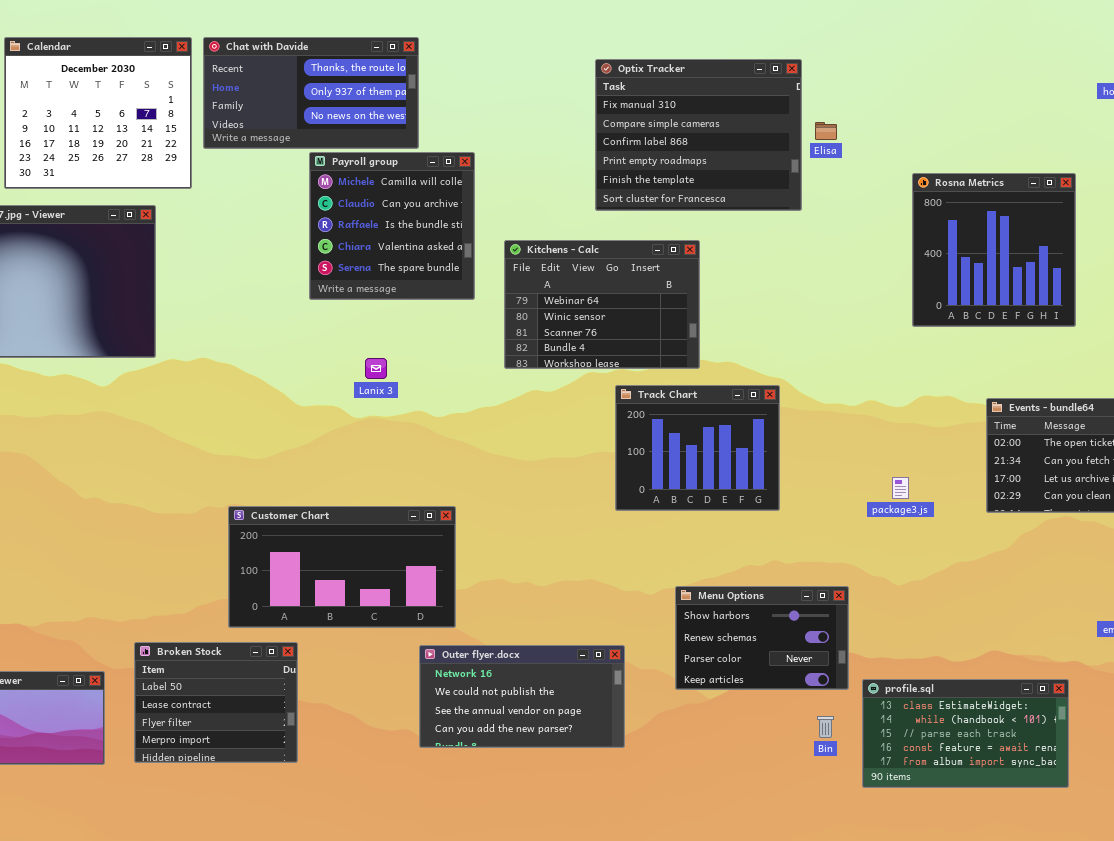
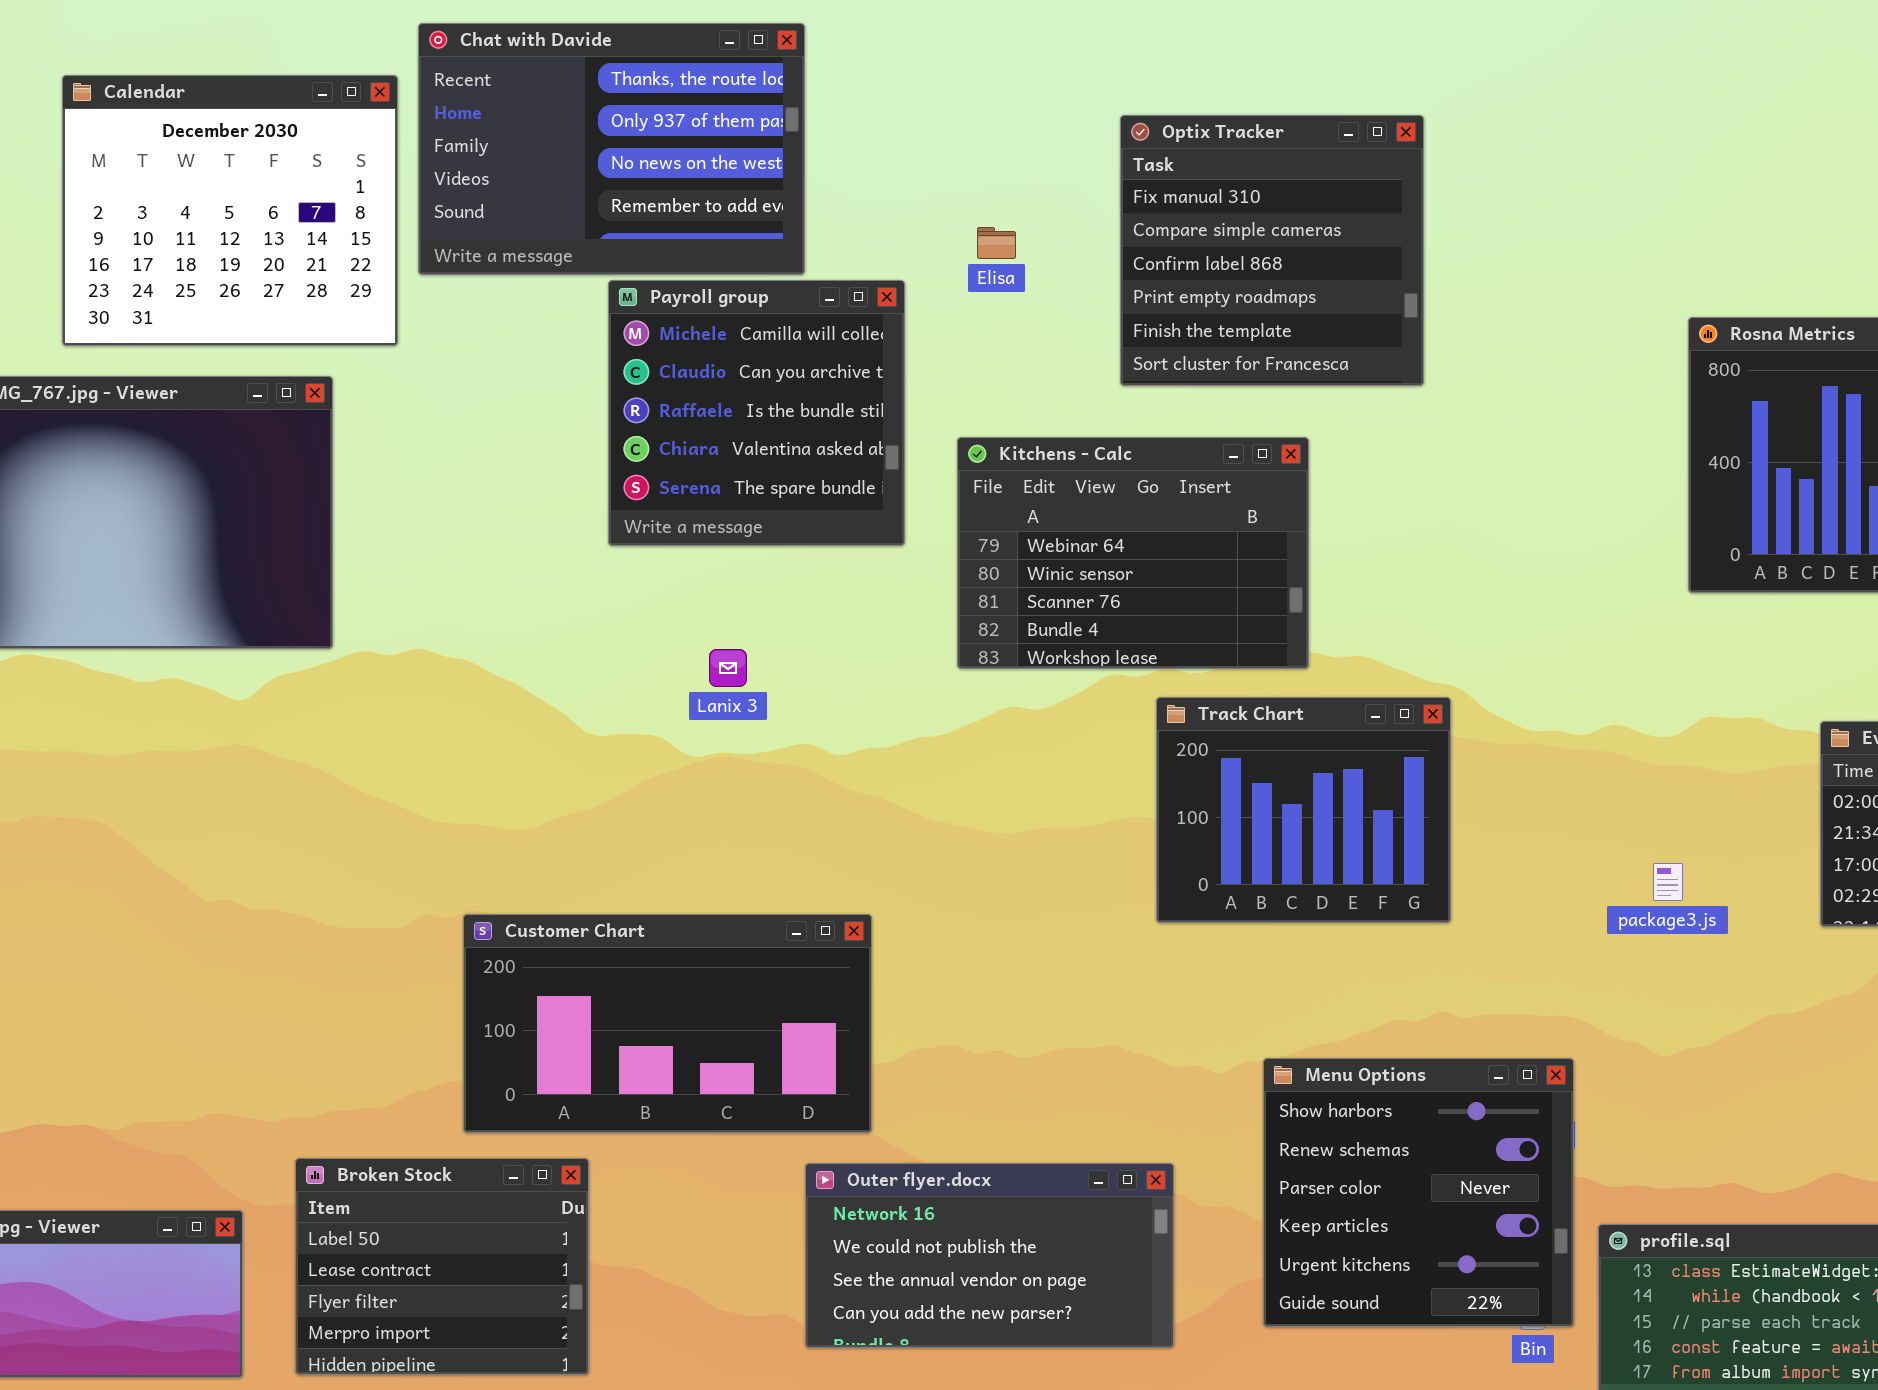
Chat with Davide: [203,37,419,149] -> [418,23,805,275], resized
Optix Tracker: [595,59,802,211] -> [1120,115,1424,386], resized
Elisa: [815,122,837,140] -> [977,227,1016,259], moved
Menu Options: [675,586,849,690] -> [1263,1058,1574,1327], resized

